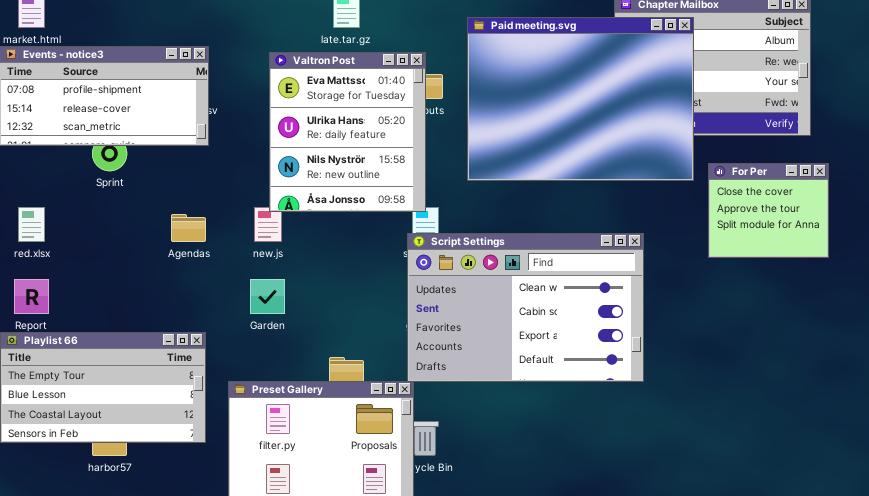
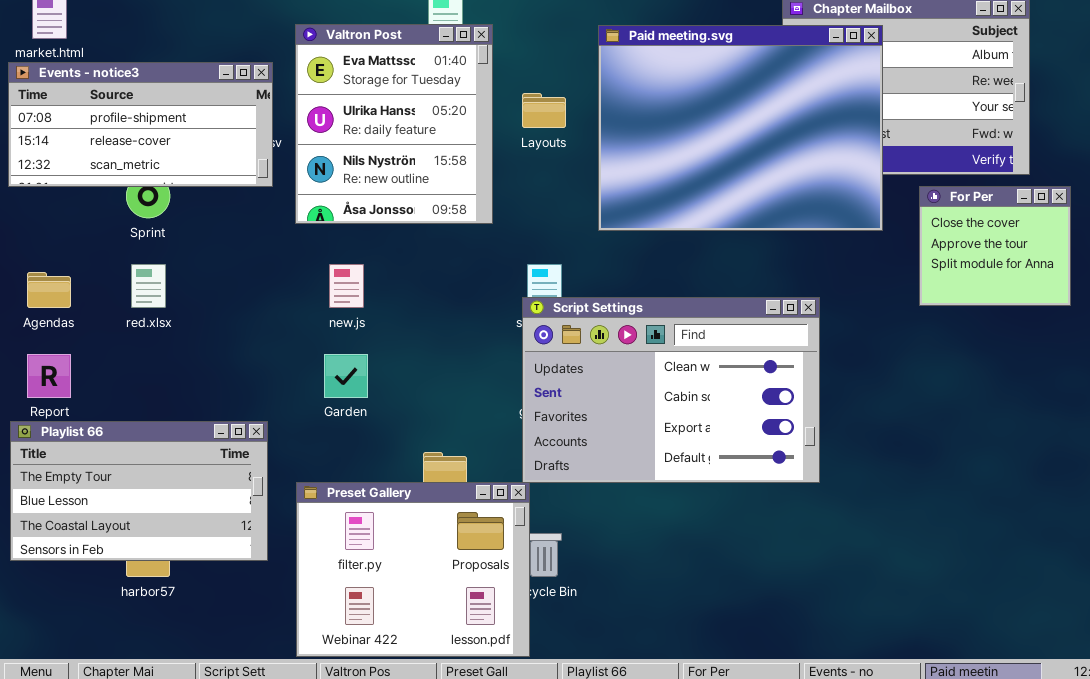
Valtron Post: [269,52,426,212] -> [295,24,493,224], moved
For Per: [708,163,829,258] -> [919,186,1071,306], moved
red.xlsx: [18,207,45,242] -> [131,264,166,308], moved
Agendas: [171,214,206,242] -> [27,272,71,308], moved

